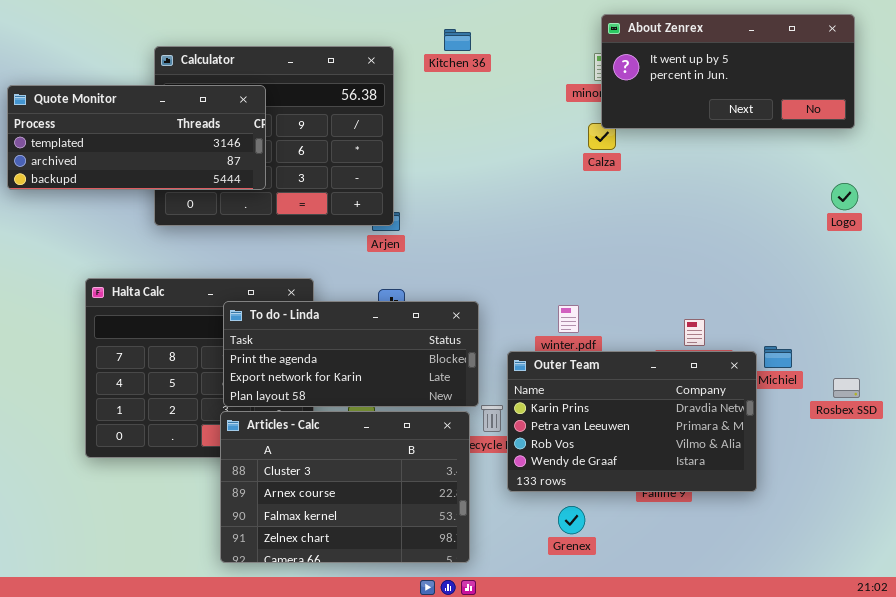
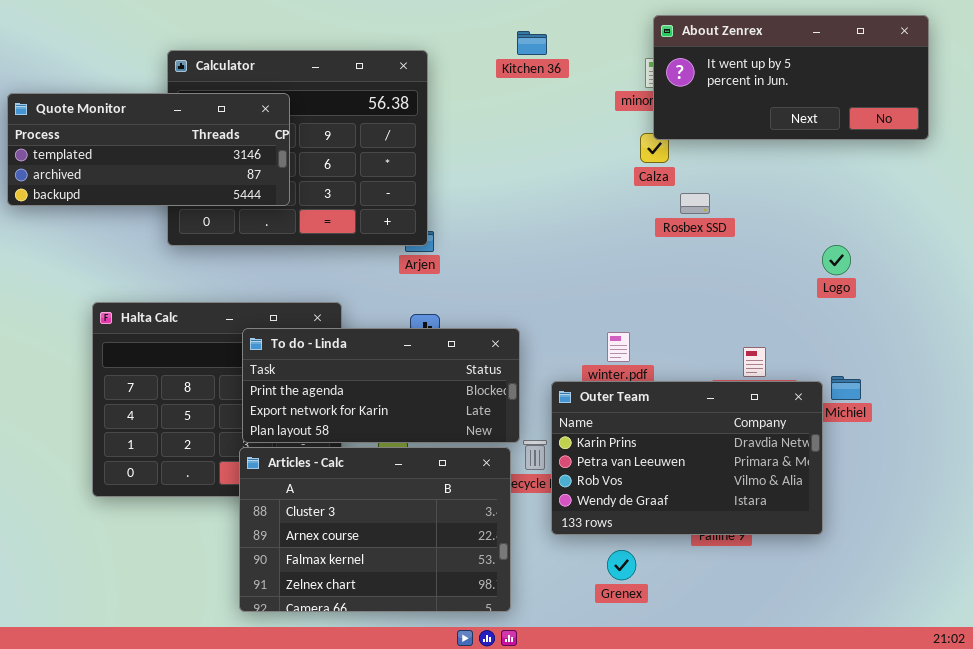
Kitchen 36: [444,29,471,51] -> [517,31,547,55], moved
Logo: [831,183,858,210] -> [822,245,851,275], moved
Rosbex SSD: [833,378,860,398] -> [680,193,710,214], moved

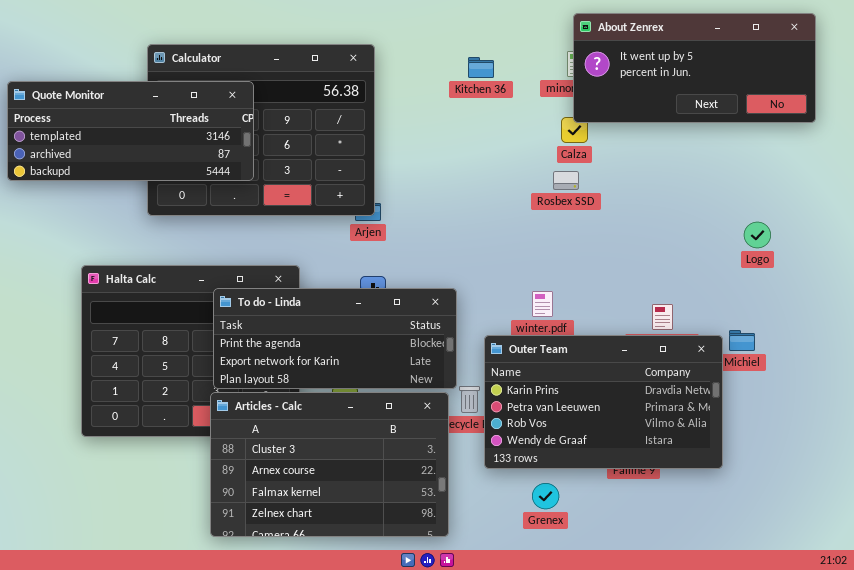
Kitchen 36: [517,31,547,55] -> [468,57,494,78], moved
Rosbex SSD: [680,193,710,214] -> [553,171,579,190], moved
Logo: [822,245,851,275] -> [744,222,771,248], moved

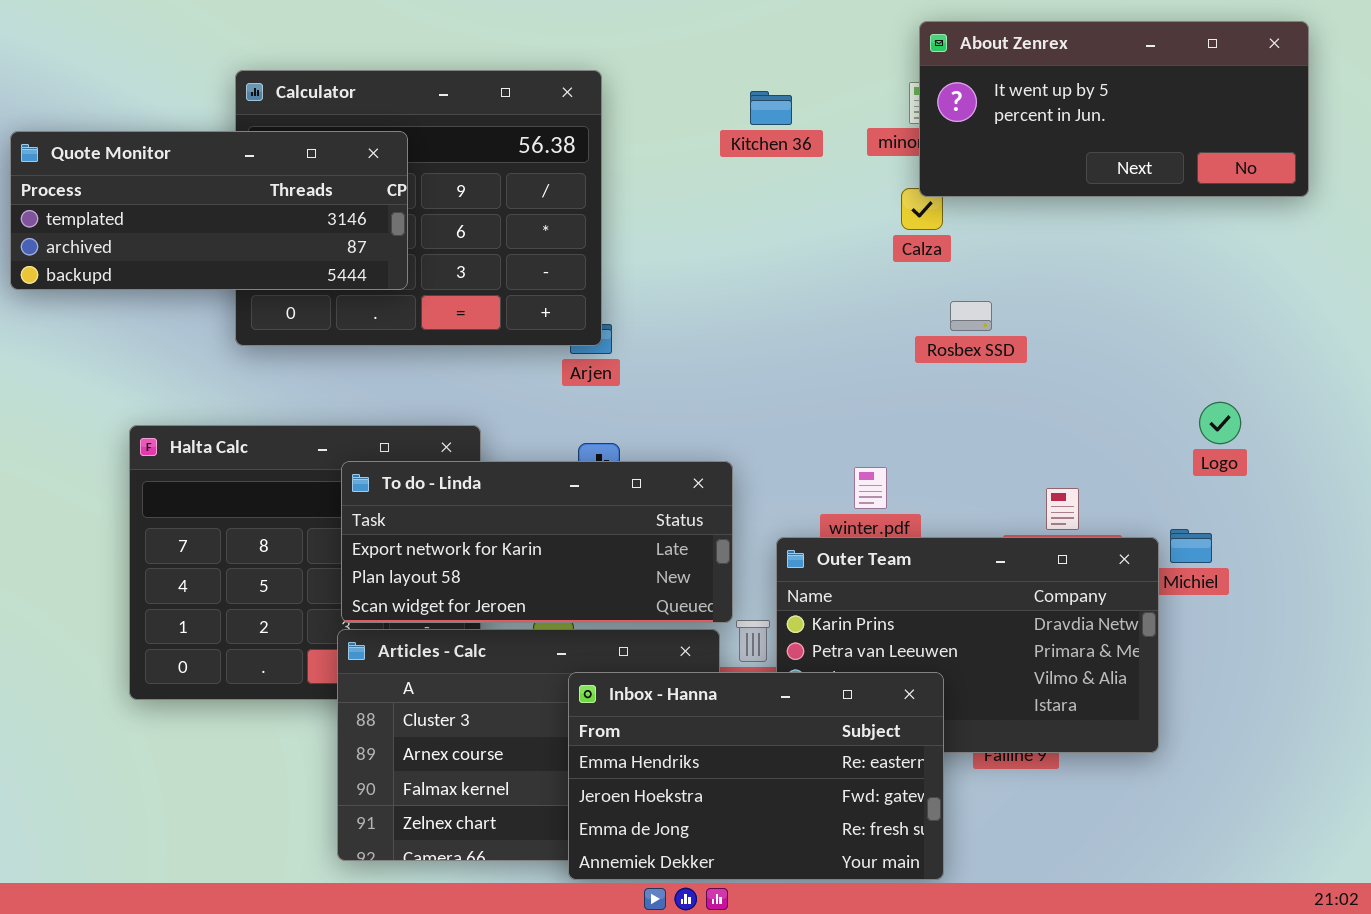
Rosbex SSD: [553,171,579,190] -> [950,301,992,331], moved
Logo: [744,222,771,248] -> [1199,402,1241,444], moved
To do - Linda: [213,288,457,389] -> [341,461,733,623], scrolled down 1 row
Inbox - Hanna: none -> [568,672,944,880], opened

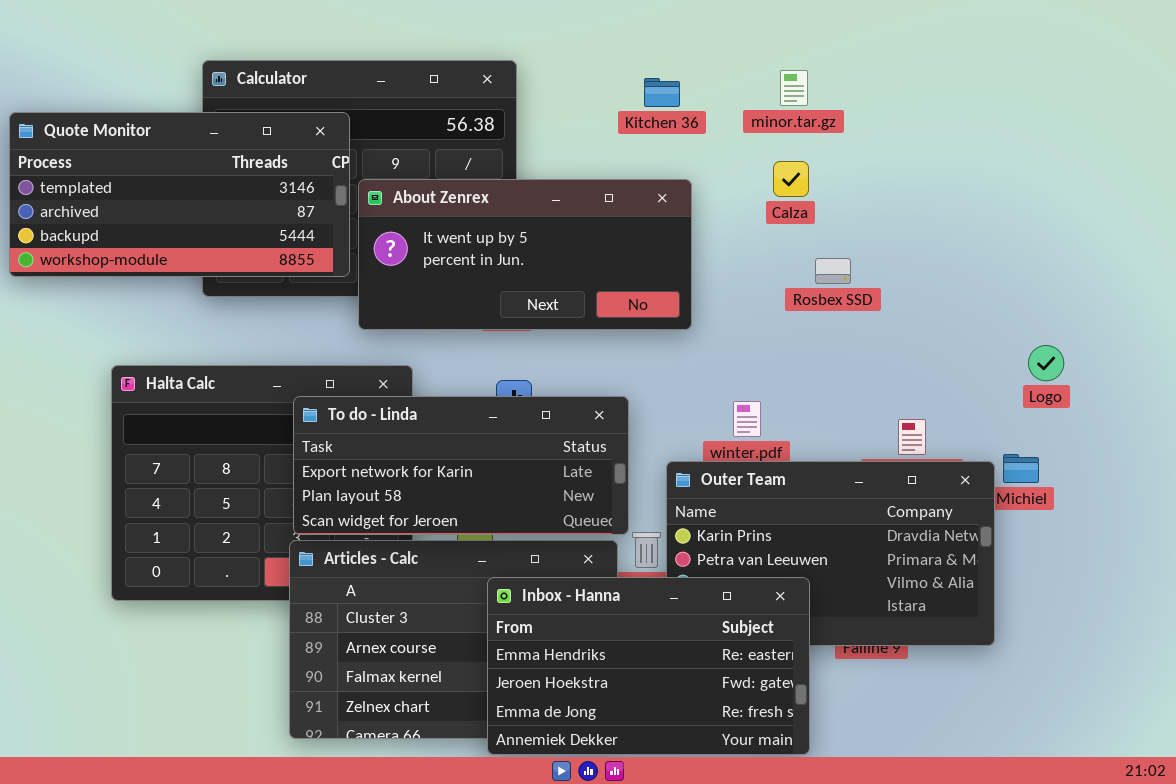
About Zenrex: [919,21,1309,197] -> [358,179,692,330], moved
Quote Monitor: [10,131,408,290] -> [9,112,350,277], resized

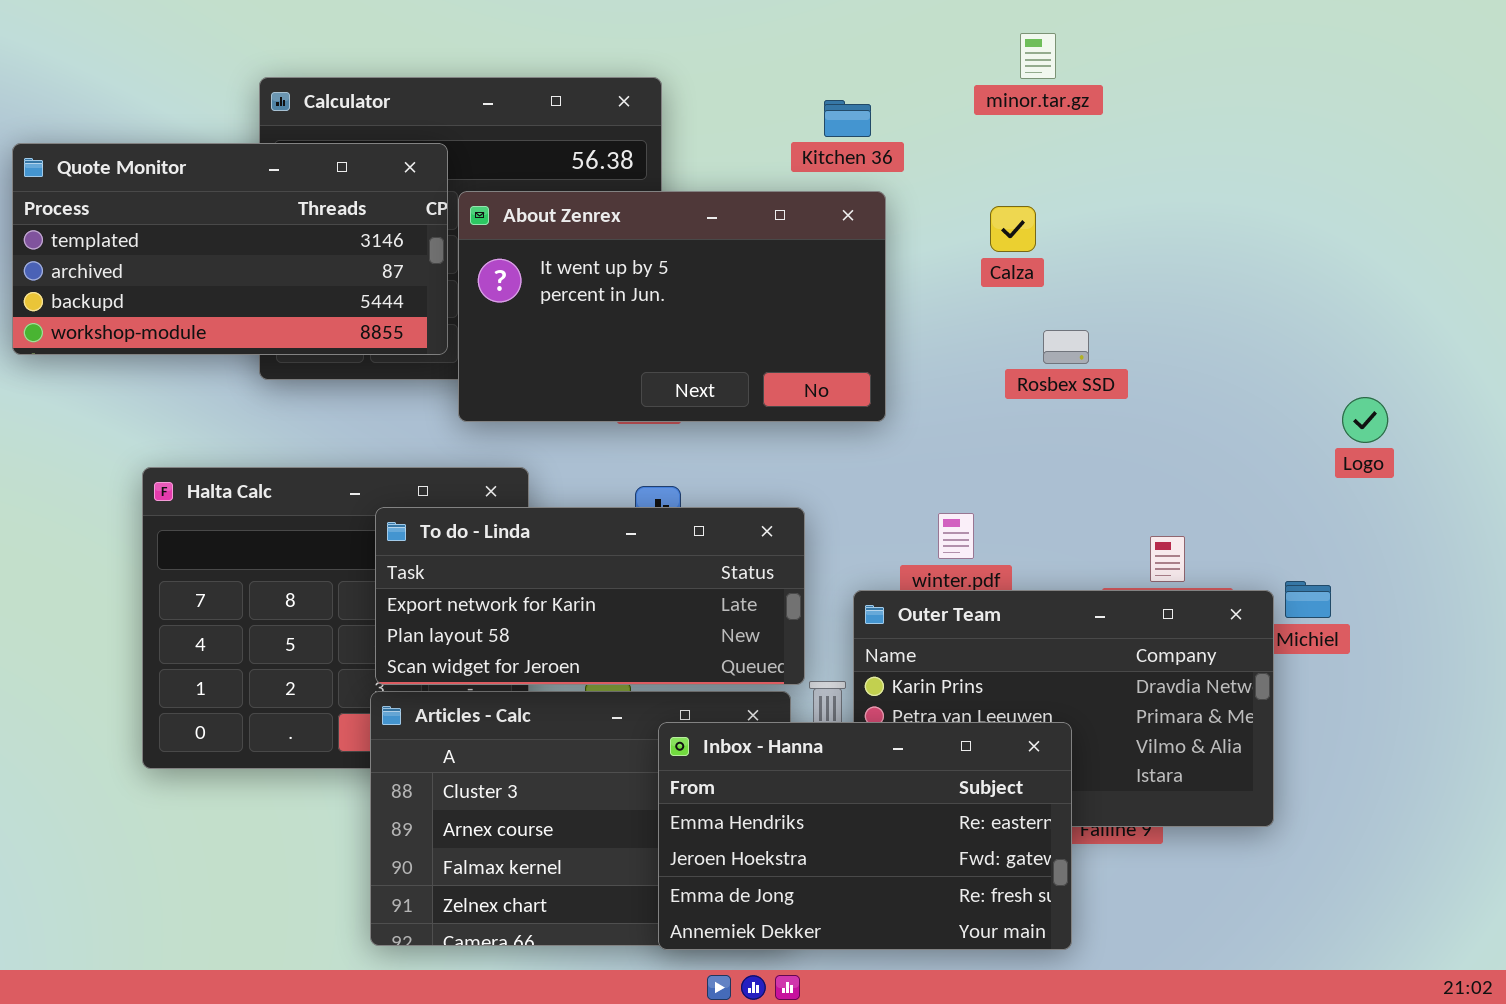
minor.tar.gz: [780,70,808,106] -> [1020,33,1056,79], moved
About Zenrex: [358,179,692,330] -> [458,191,886,422], resized
Logo: [1028,345,1064,381] -> [1342,397,1388,443], moved
Inbox - Hanna: [487,577,810,755] -> [658,722,1072,950], moved

